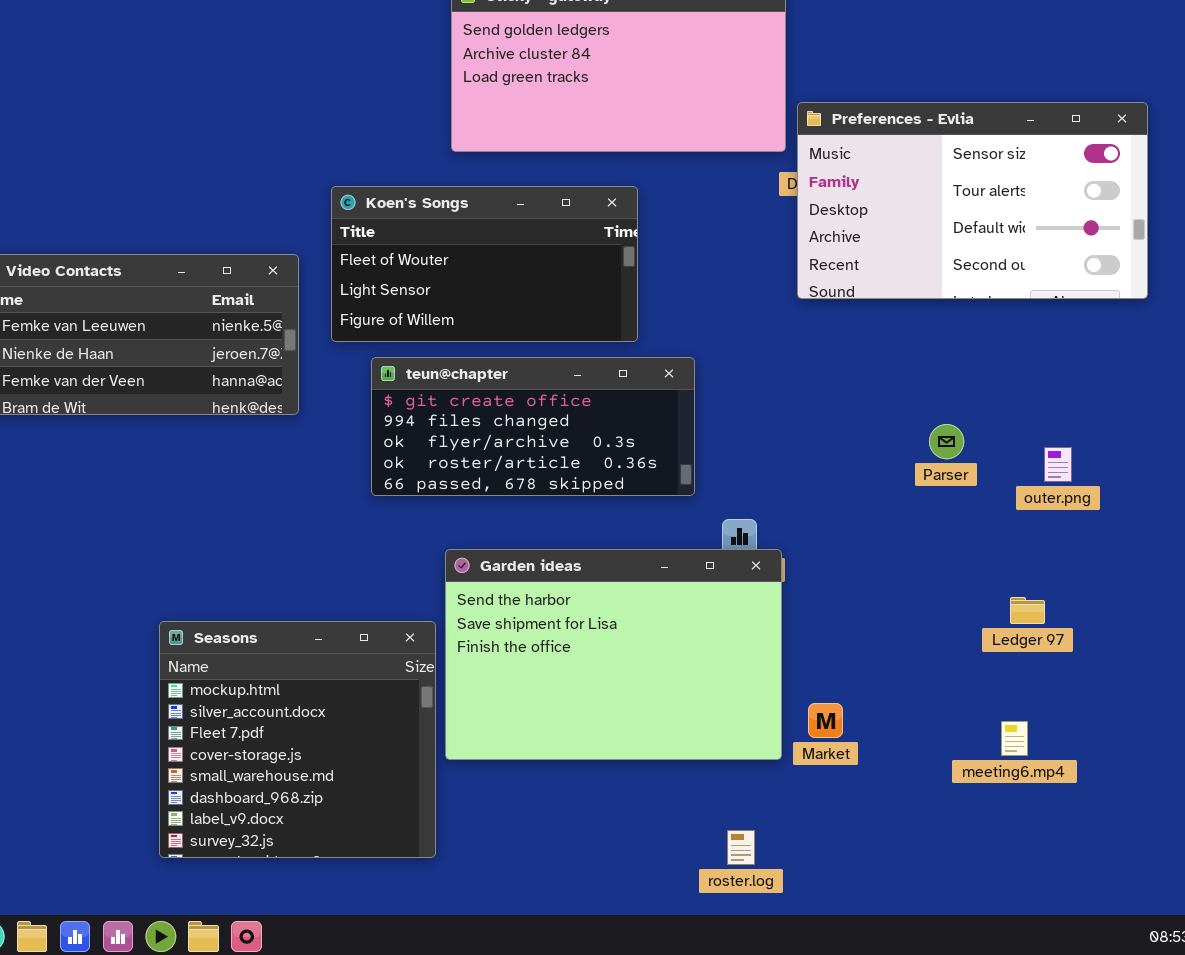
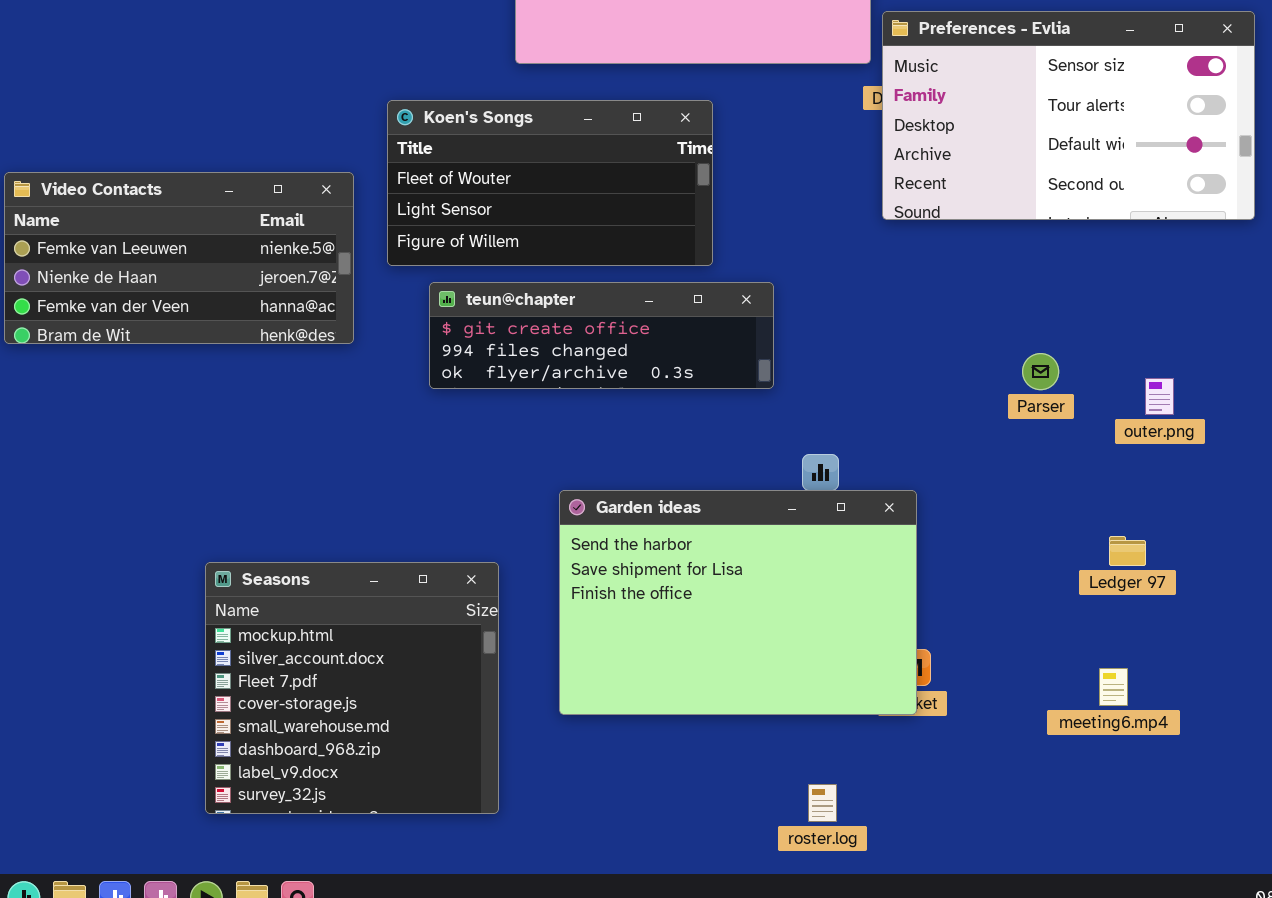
teun@chapter: [371,357,695,496] -> [429,282,774,389], resized
Garden ideas: [445,549,782,760] -> [559,490,917,715], moved

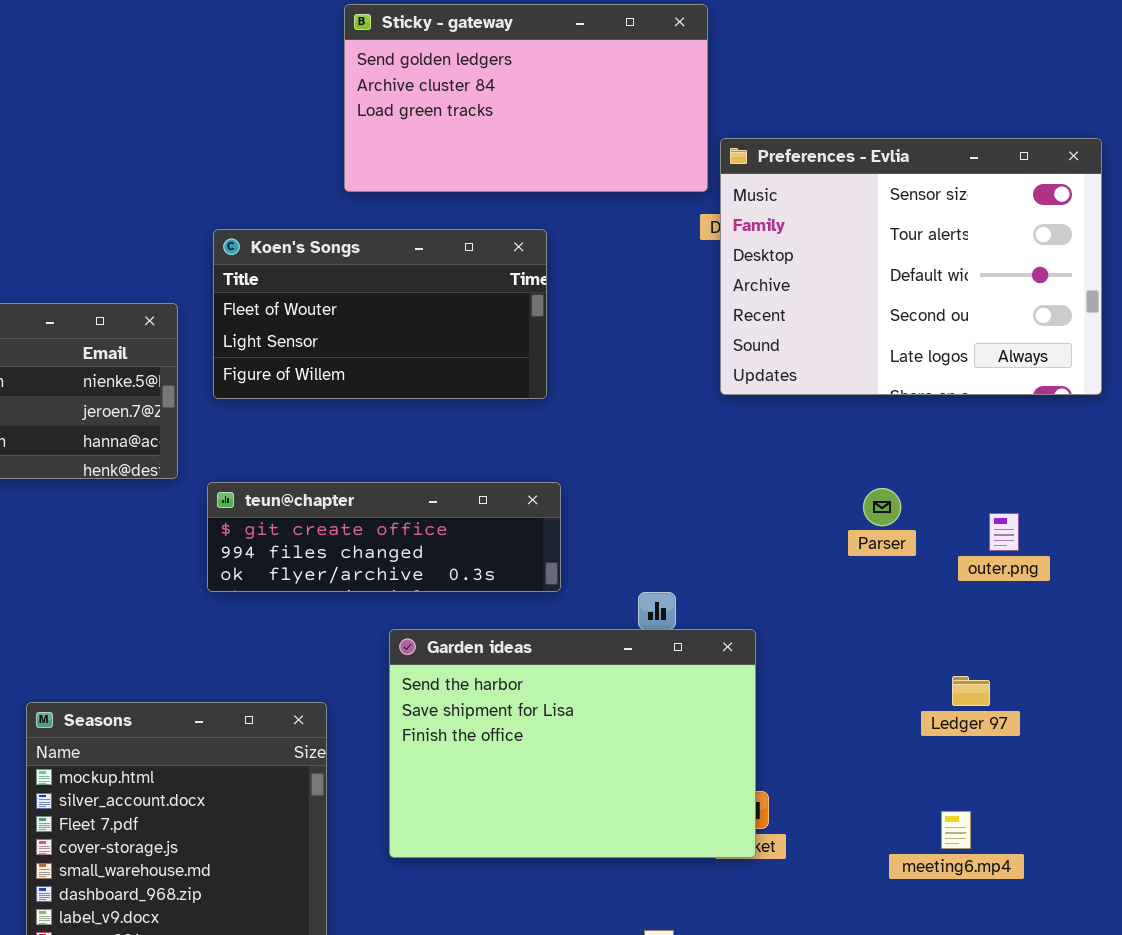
Preferences - Evlia: [882,11,1255,220] -> [720,138,1102,395], resized
teun@chapter: [429,282,774,389] -> [207,482,561,592], moved

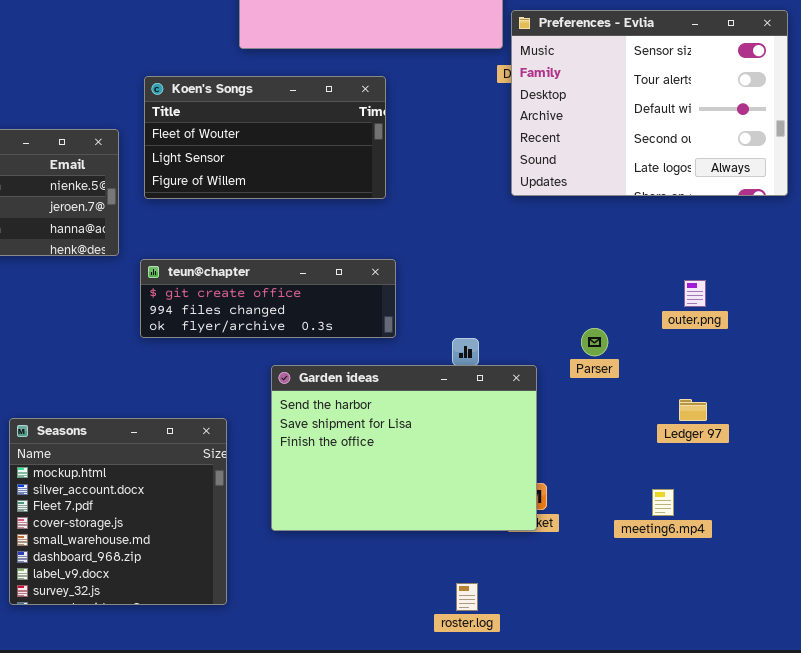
Parser: [863,488,901,526] -> [581,328,608,356], moved
outer.png: [989,513,1019,551] -> [684,280,706,307], moved
meeting6.mp4: [941,811,971,849] -> [652,489,674,516], moved

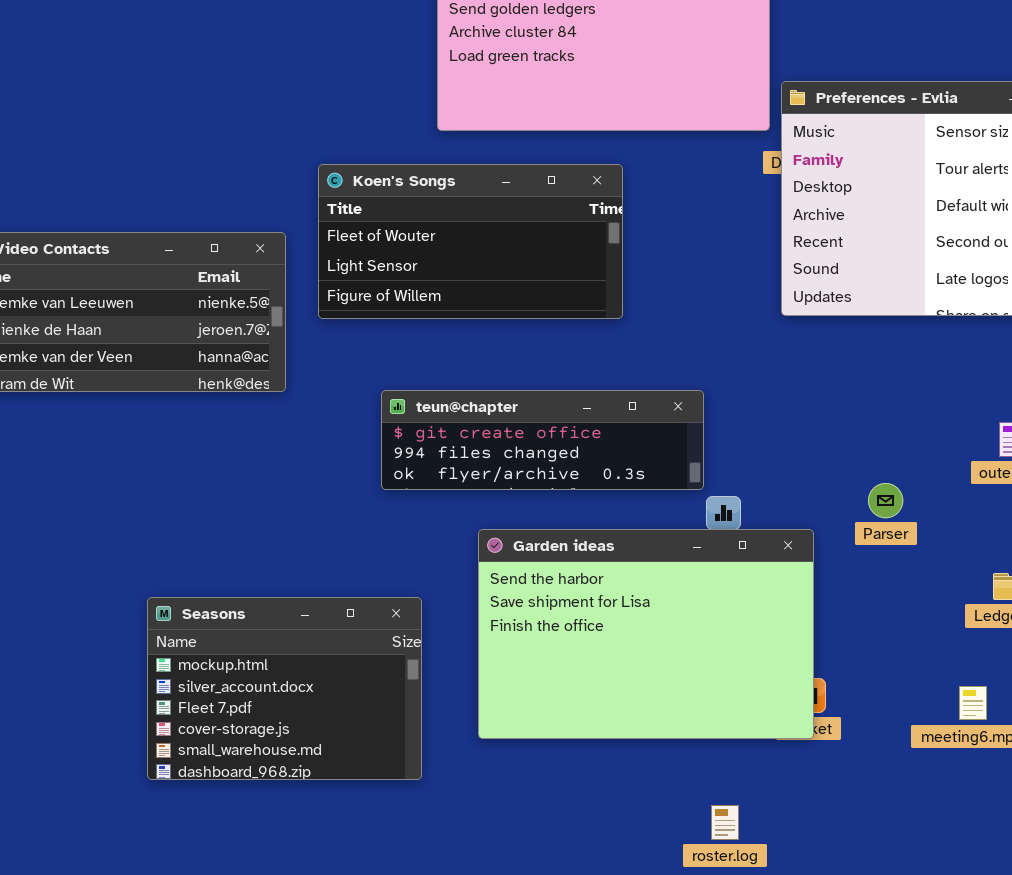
teun@chapter: [140,259,396,338] -> [381,390,704,490], moved
Seasons: [9,418,227,605] -> [147,597,422,780], resized

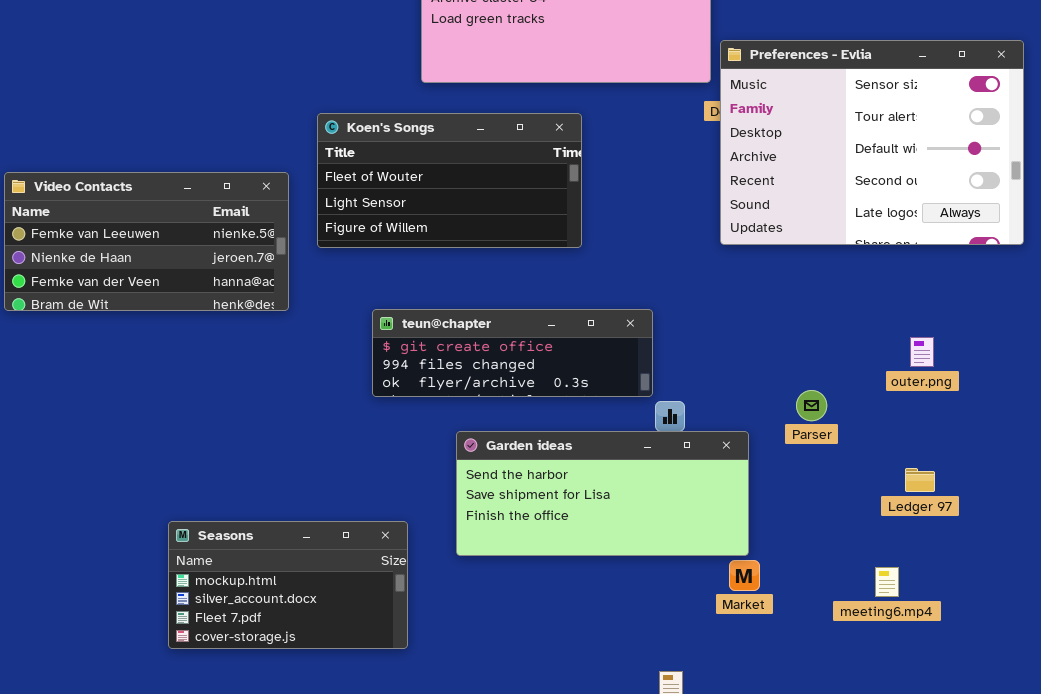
Garden ideas: [478,529,814,739] -> [456,431,749,556], resized
Seasons: [147,597,422,780] -> [168,521,408,649], resized

